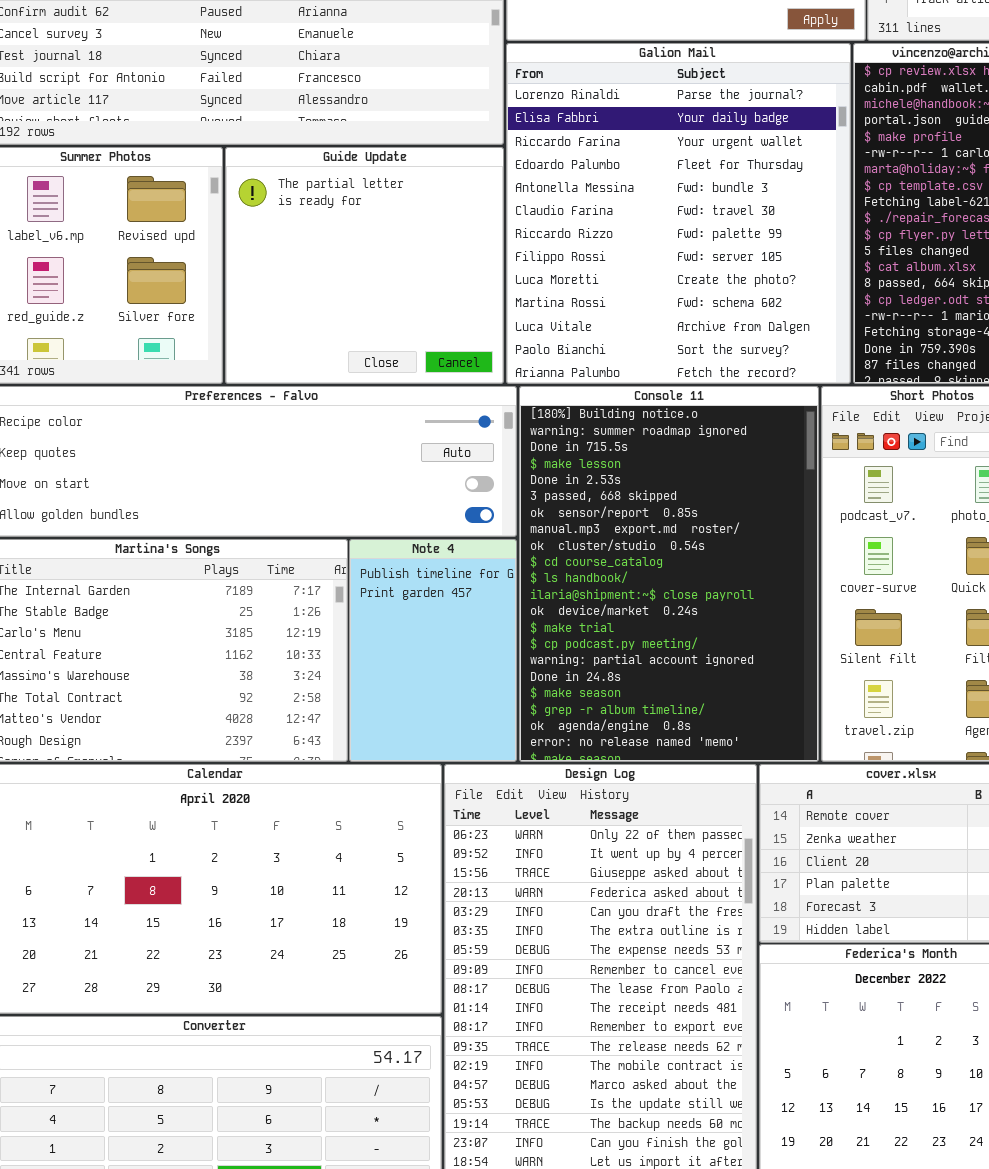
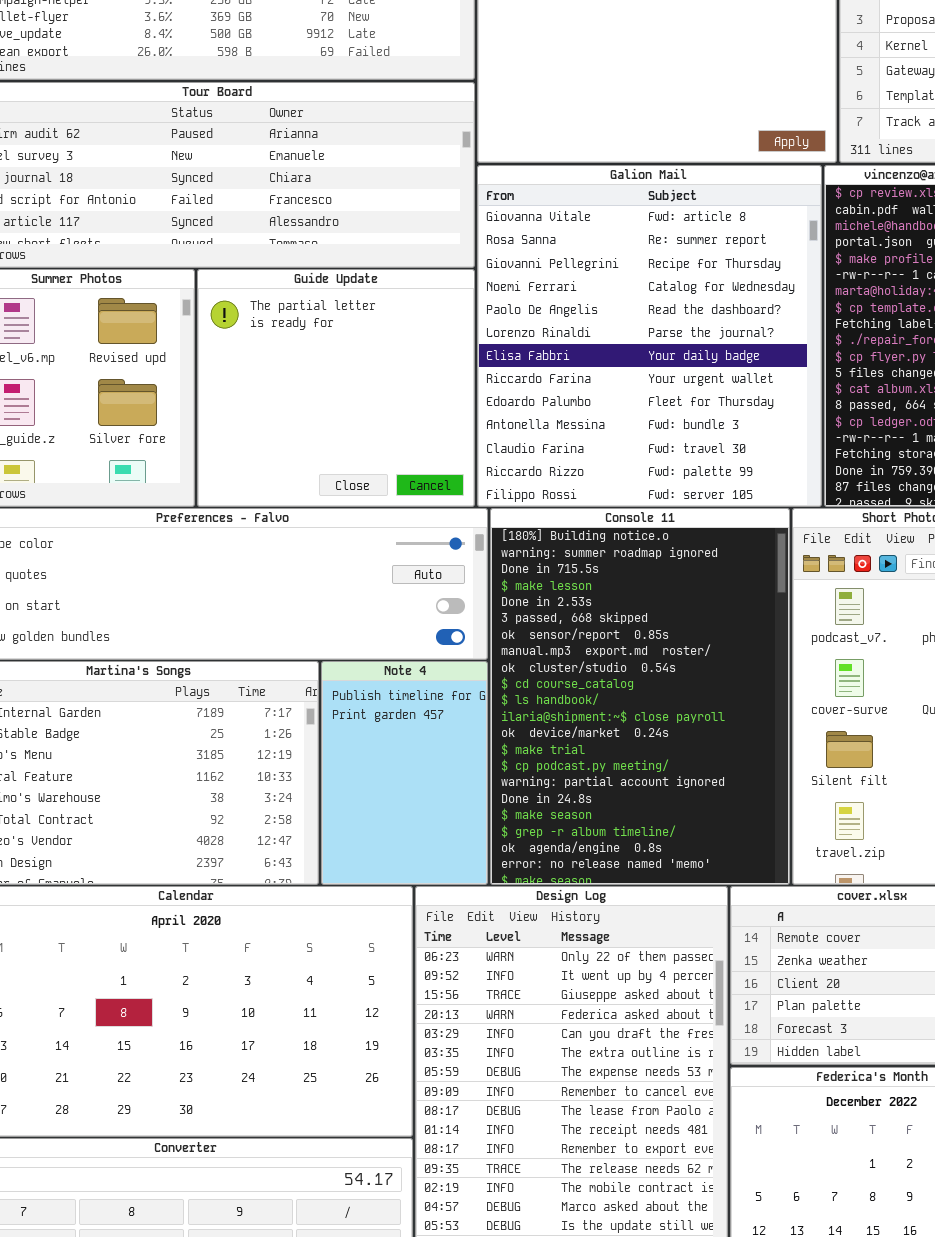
Galion Mail: [506,43,851,384] -> [477,165,822,507], scrolled up 5 rows

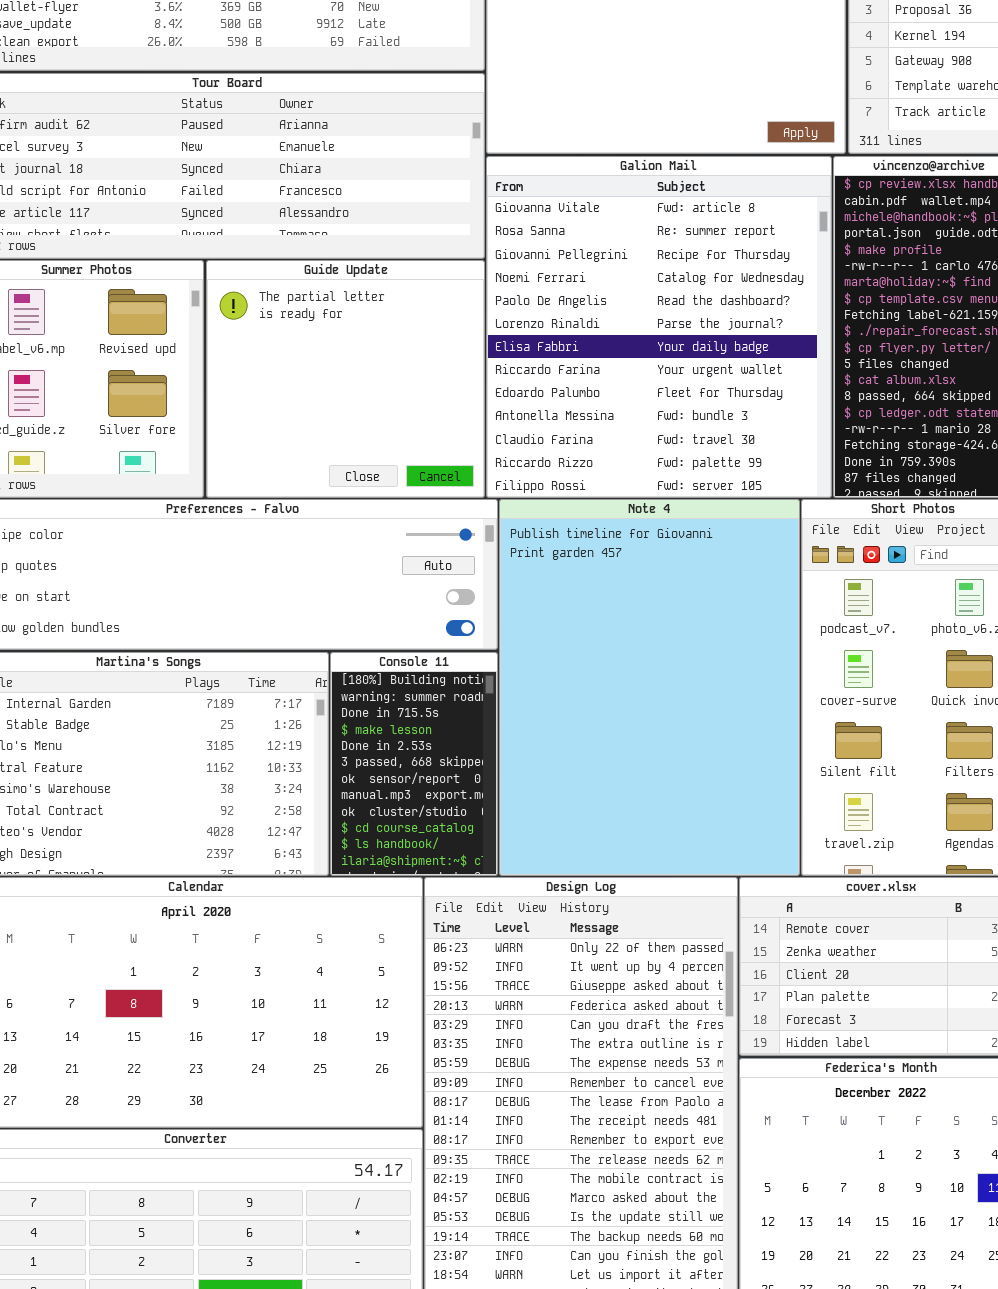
Console 11: [490,508,790,885] -> [330,652,498,876], moved, resized
Note 4: [321,661,488,885] -> [499,499,800,876], moved, resized

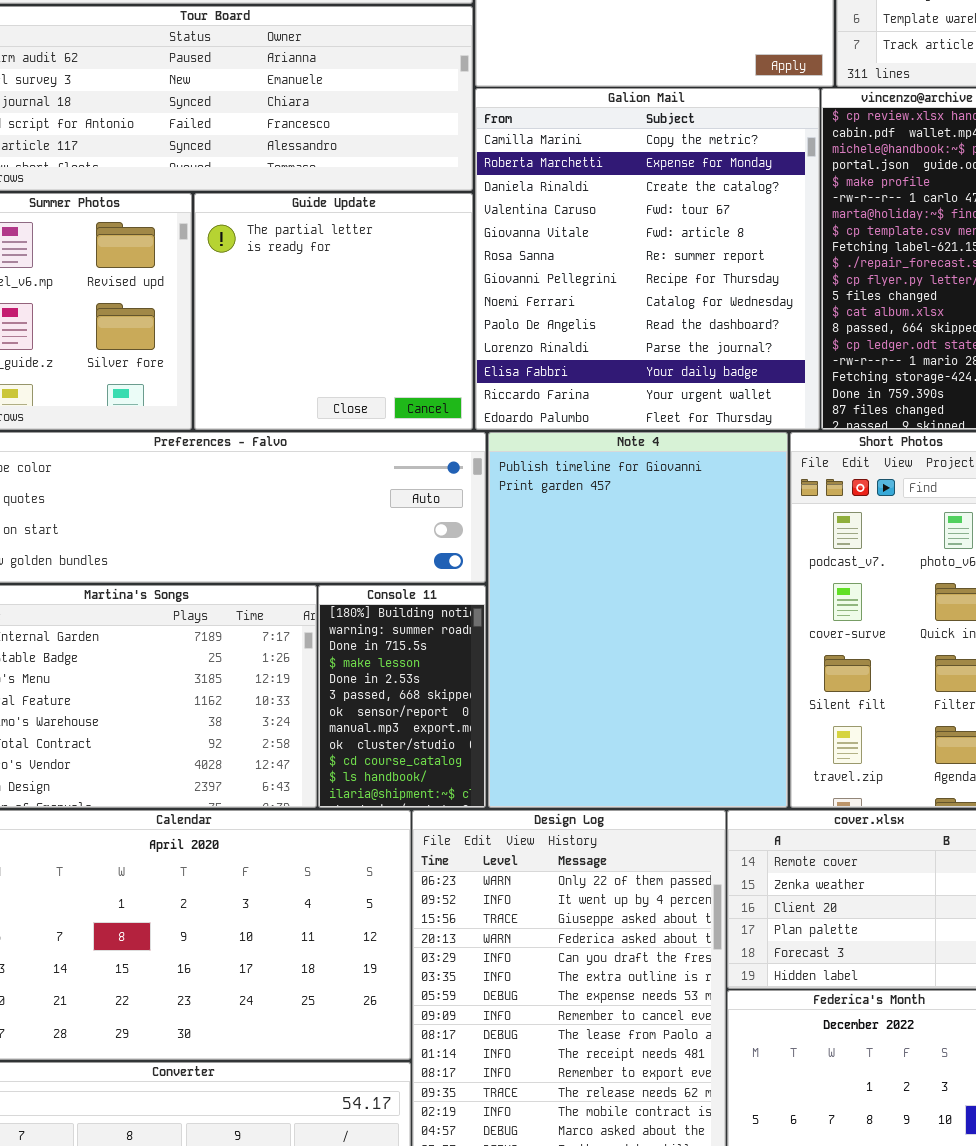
Galion Mail: [486,156,832,498] -> [475,88,820,430], scrolled up 4 rows

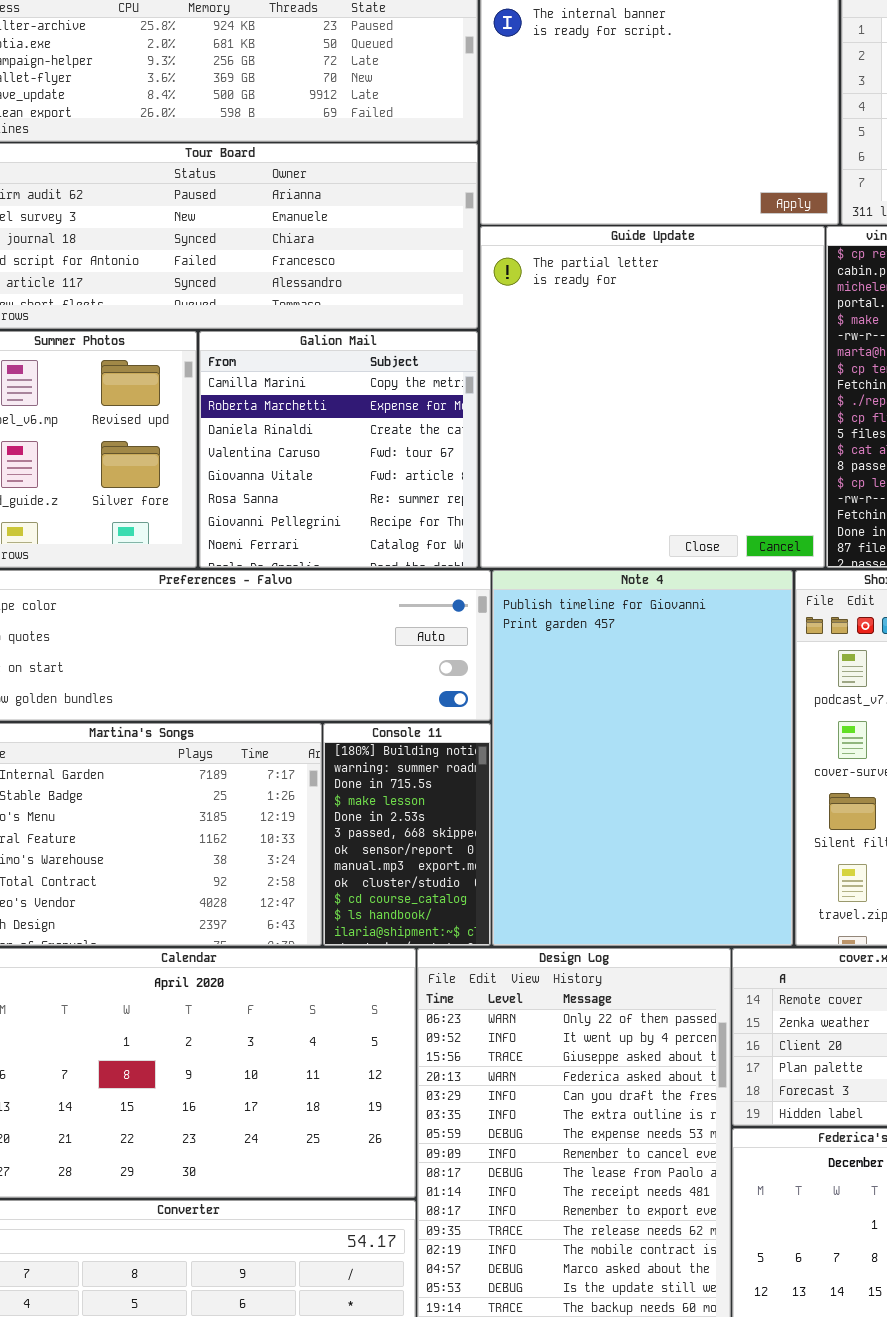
Galion Mail: [475,88,820,430] -> [199,331,478,568], moved, resized
Guide Update: [194,193,473,430] -> [480,226,825,568], moved, resized

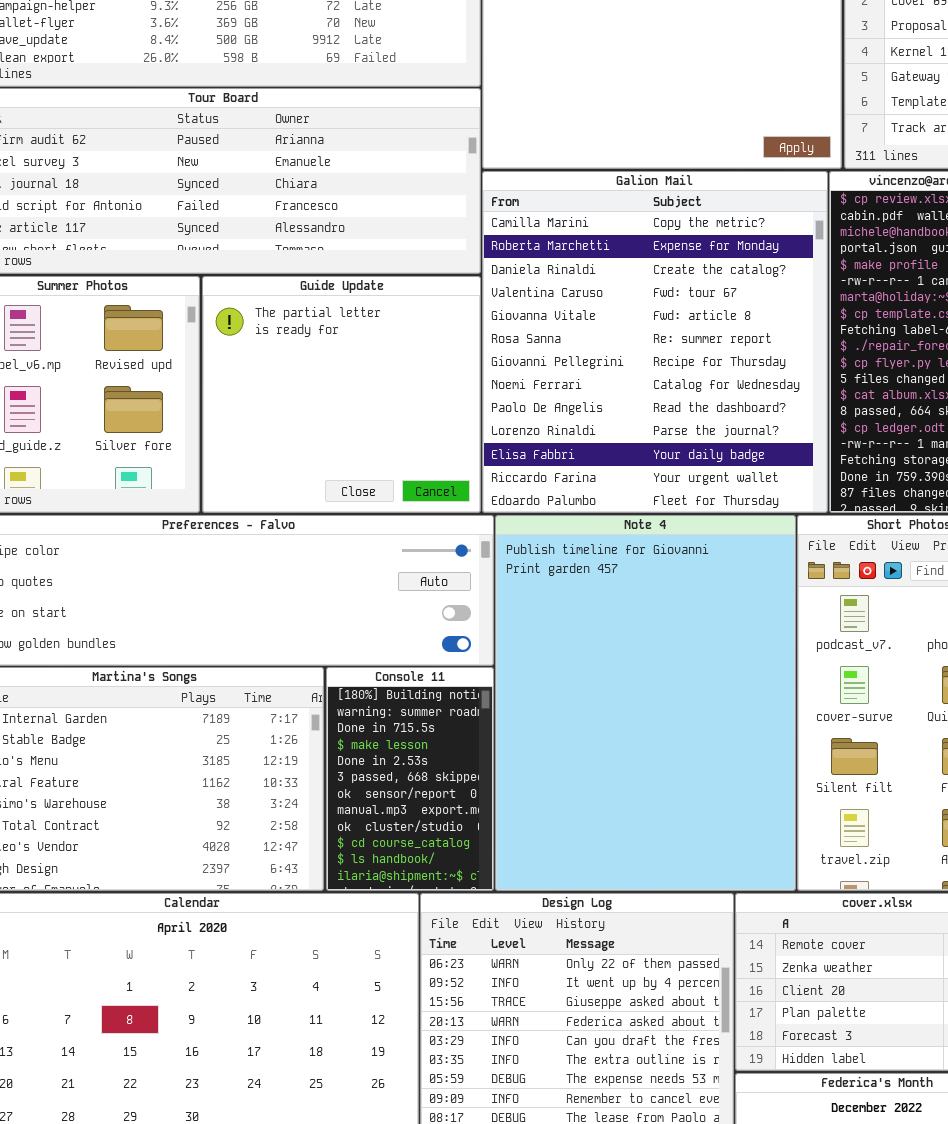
Guide Update: [480,226,825,568] -> [202,276,481,513], moved, resized
Galion Mail: [199,331,478,568] -> [482,171,828,513], moved, resized

